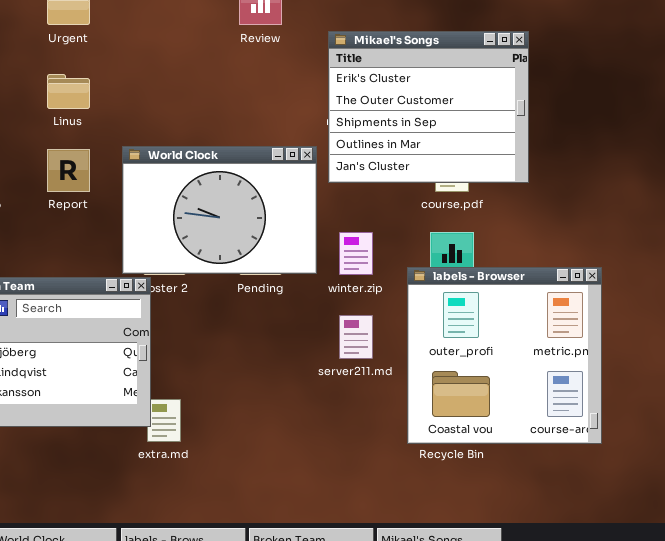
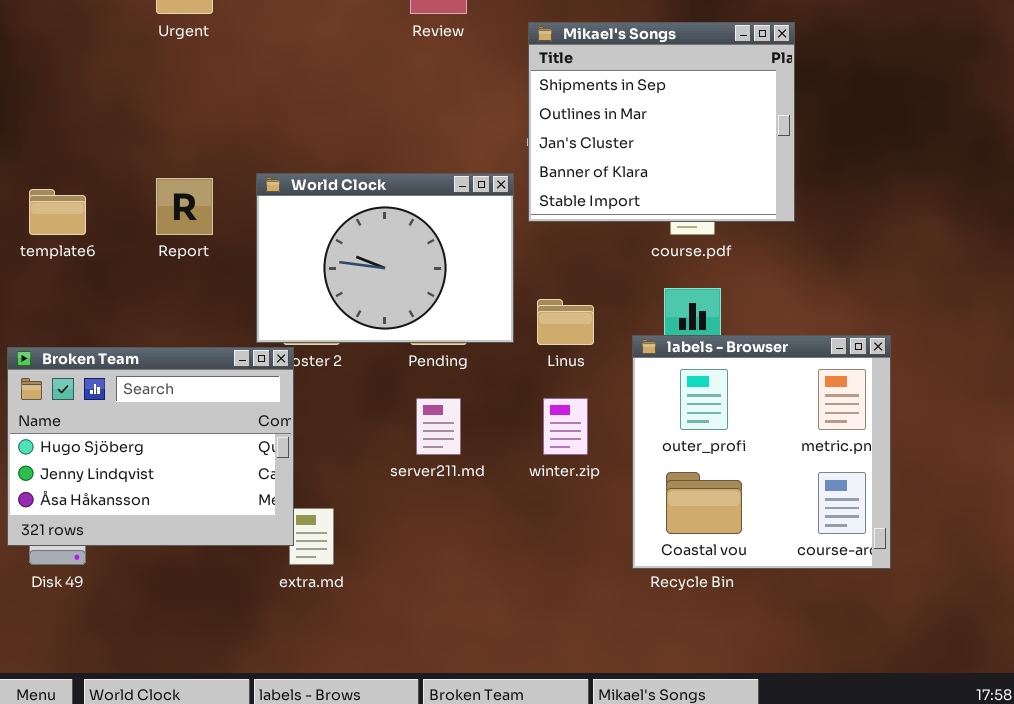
Mikael's Songs: [328,31,529,183] -> [528,22,795,222], scrolled down 2 rows
Linus: [47,74,90,109] -> [537,299,594,345], moved
winter.zip: [339,232,373,275] -> [543,398,588,455], moved
server211.md: [339,315,373,359] -> [416,398,461,455], moved

